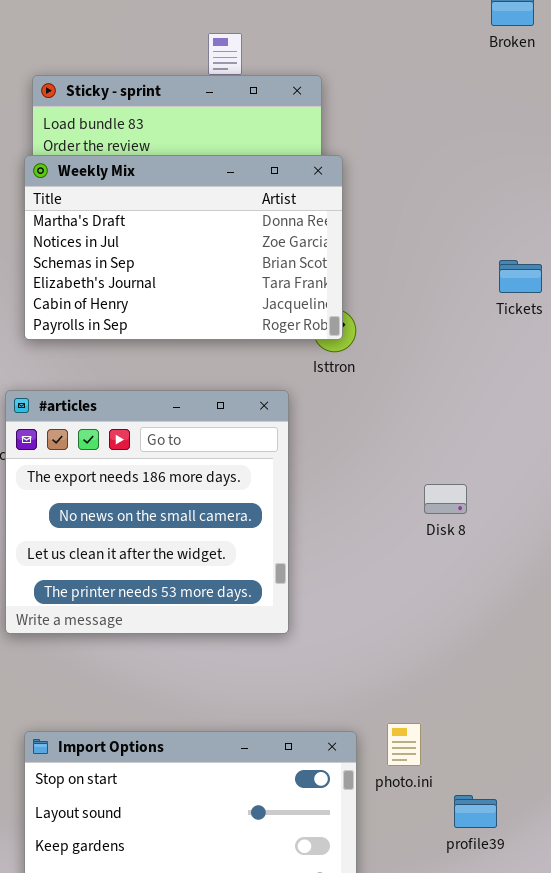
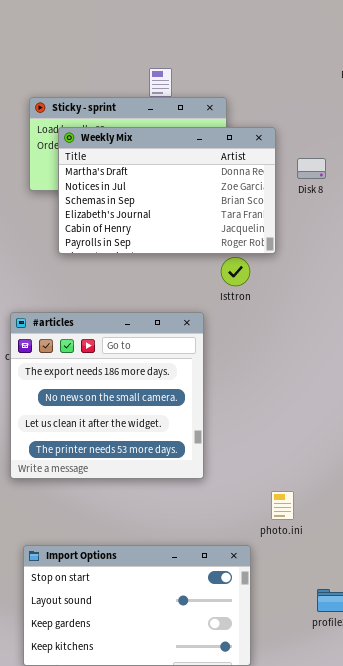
Weekly Mix: [24,155,343,340] -> [58,127,276,254], moved
Disk 8: [424,484,467,514] -> [297,158,326,179], moved
photo.ini: [387,723,421,766] -> [271,491,294,520], moved

